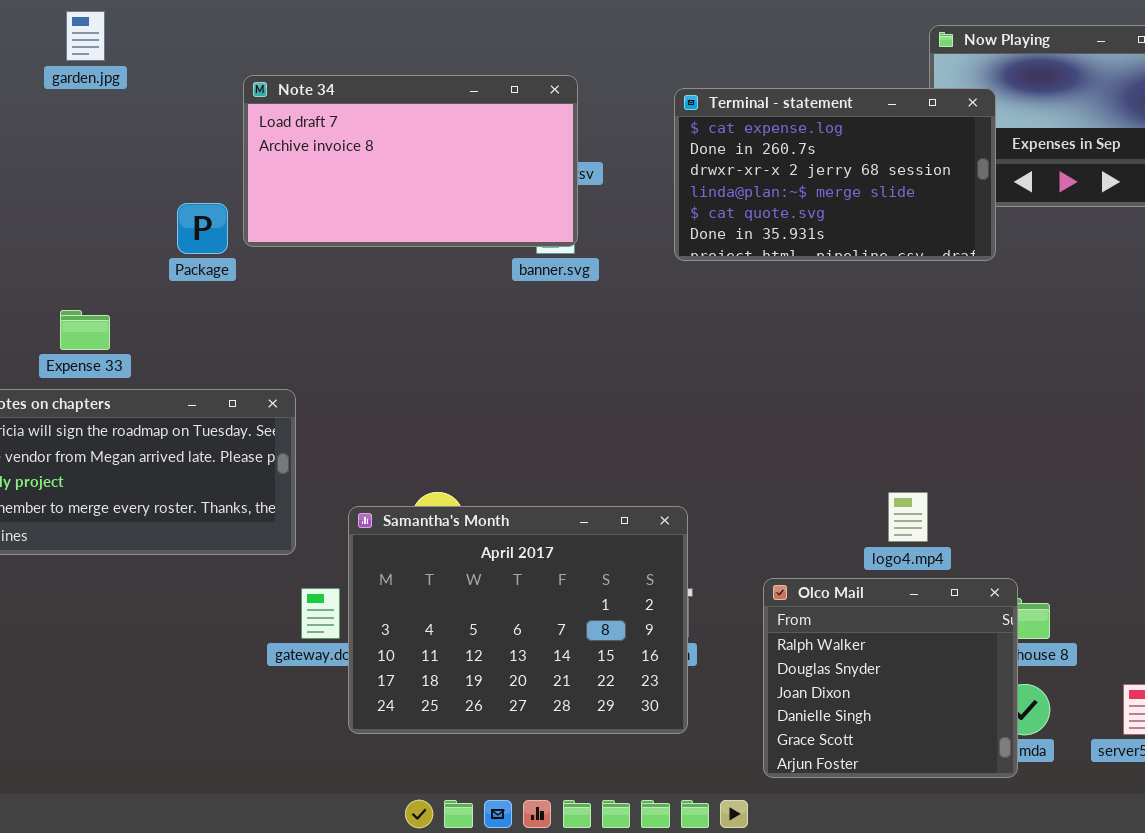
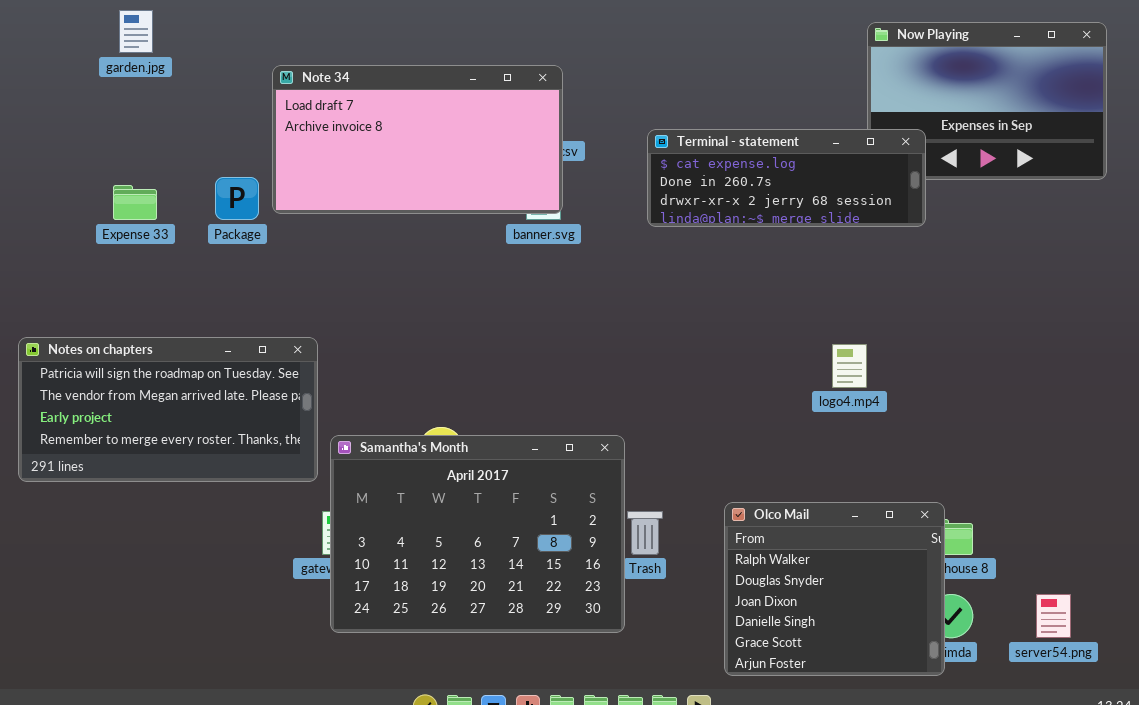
Terminal - statement: [674,88,996,261] -> [647,129,926,227], resized
Expense 33: [60,310,110,350] -> [113,185,157,220], moved
logo4.mp4: [888,492,928,542] -> [832,344,867,388], moved
Samantha's Month: [348,506,688,734] -> [330,435,625,633], moved

